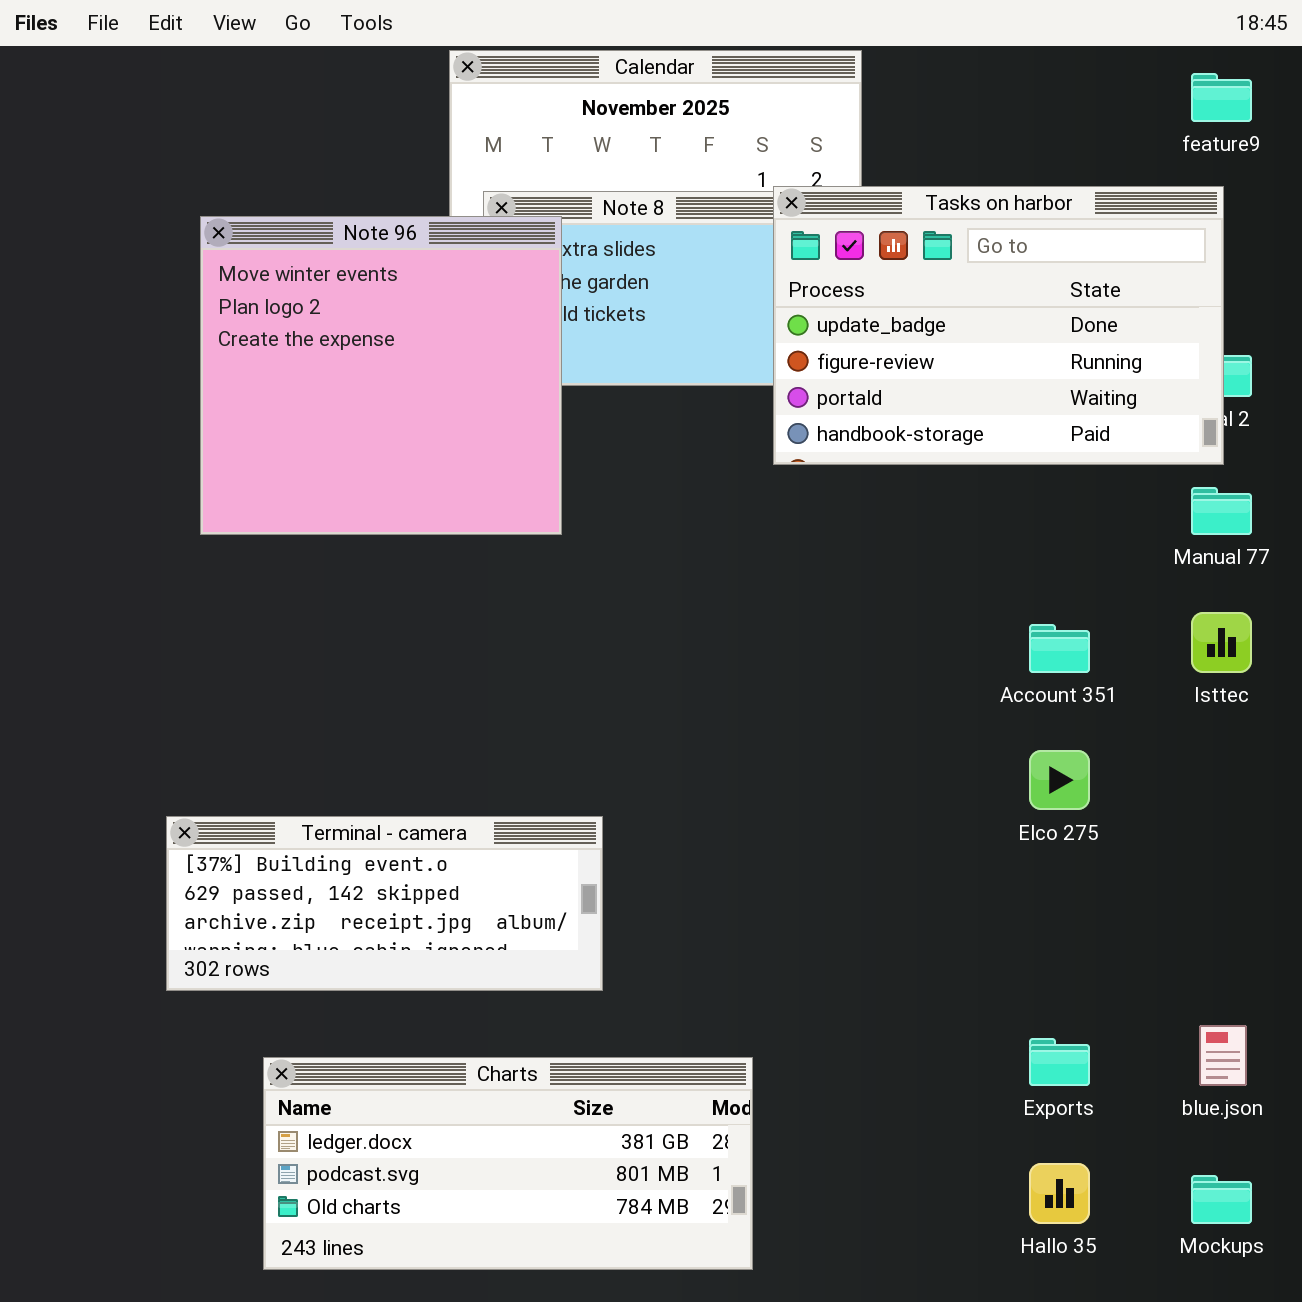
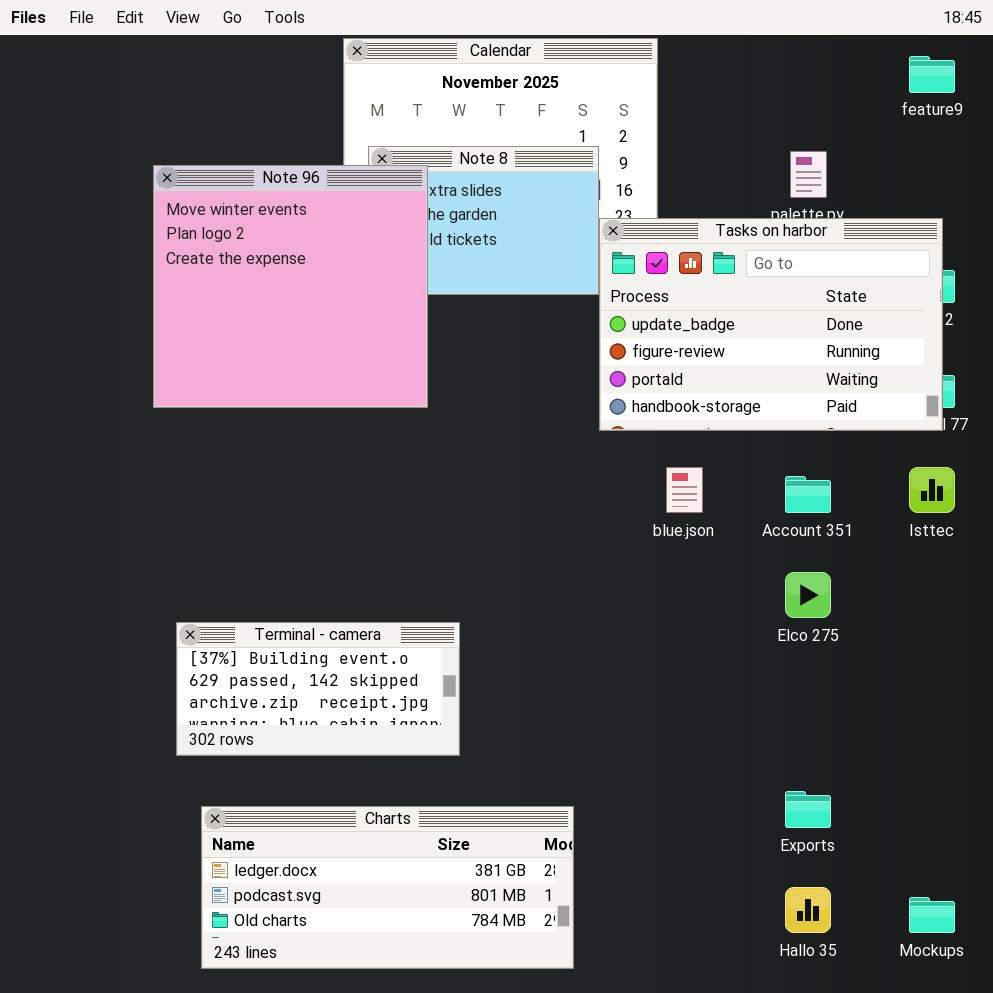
Tasks on harbor: [773,186,1224,465] -> [599,218,943,431], moved
Terminal - camera: [166,816,603,991] -> [176,622,460,756], resized
blue.json: [1199,1025,1247,1086] -> [666,467,703,513], moved

